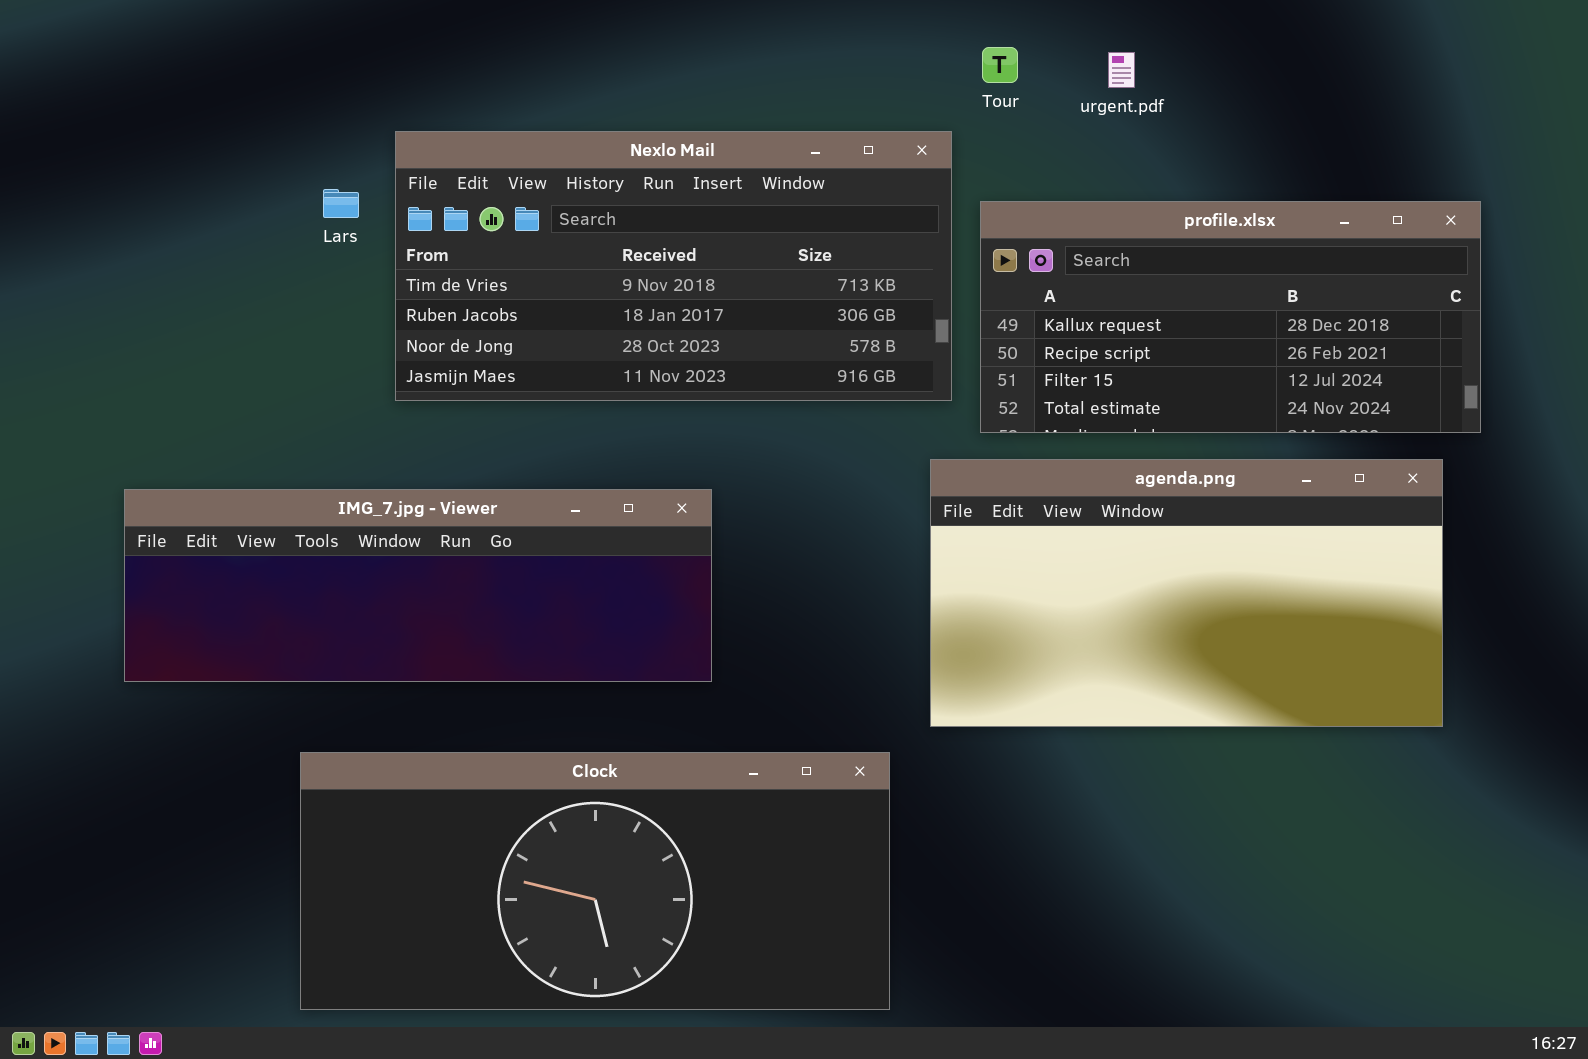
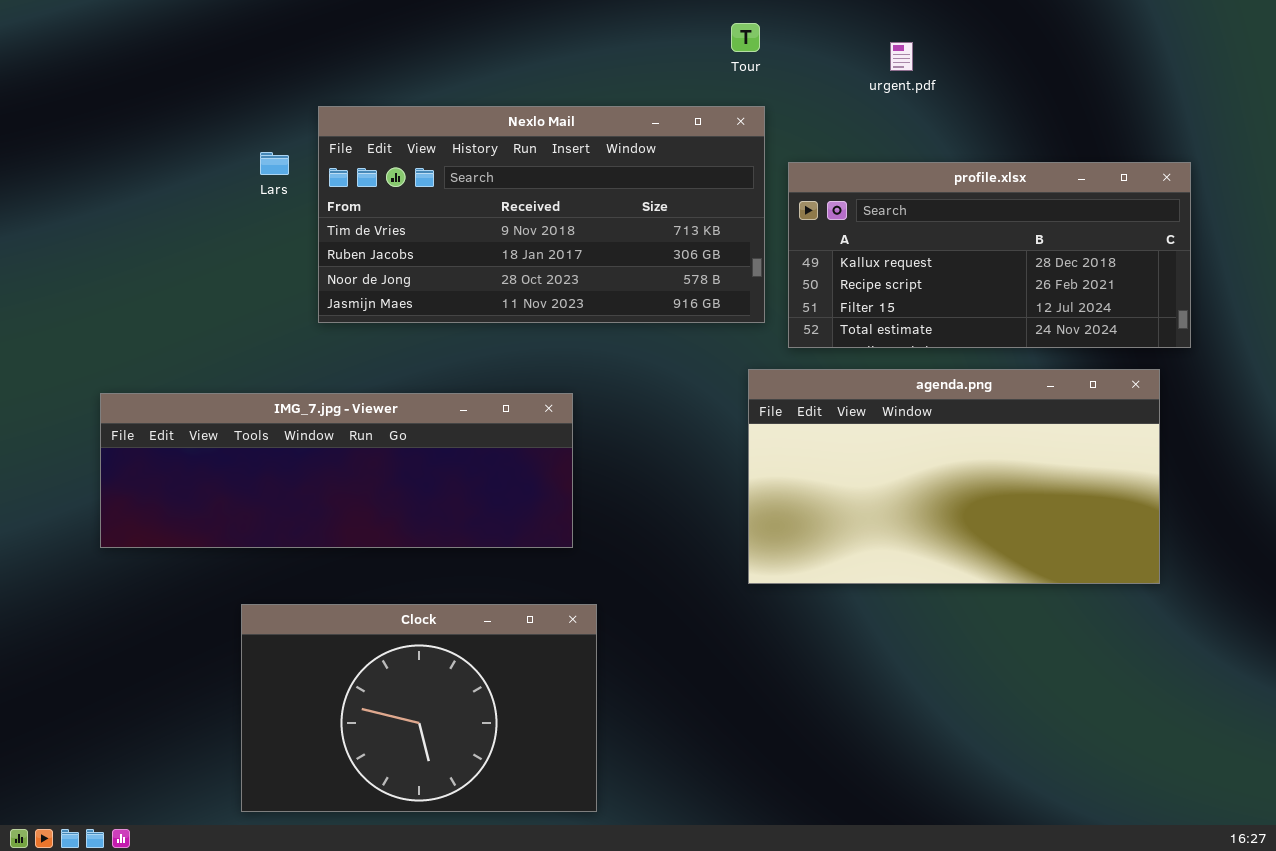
Tour: [982,47,1018,83] -> [731,23,760,52], moved
Clock: [300,752,890,1010] -> [241,604,597,812], resized

